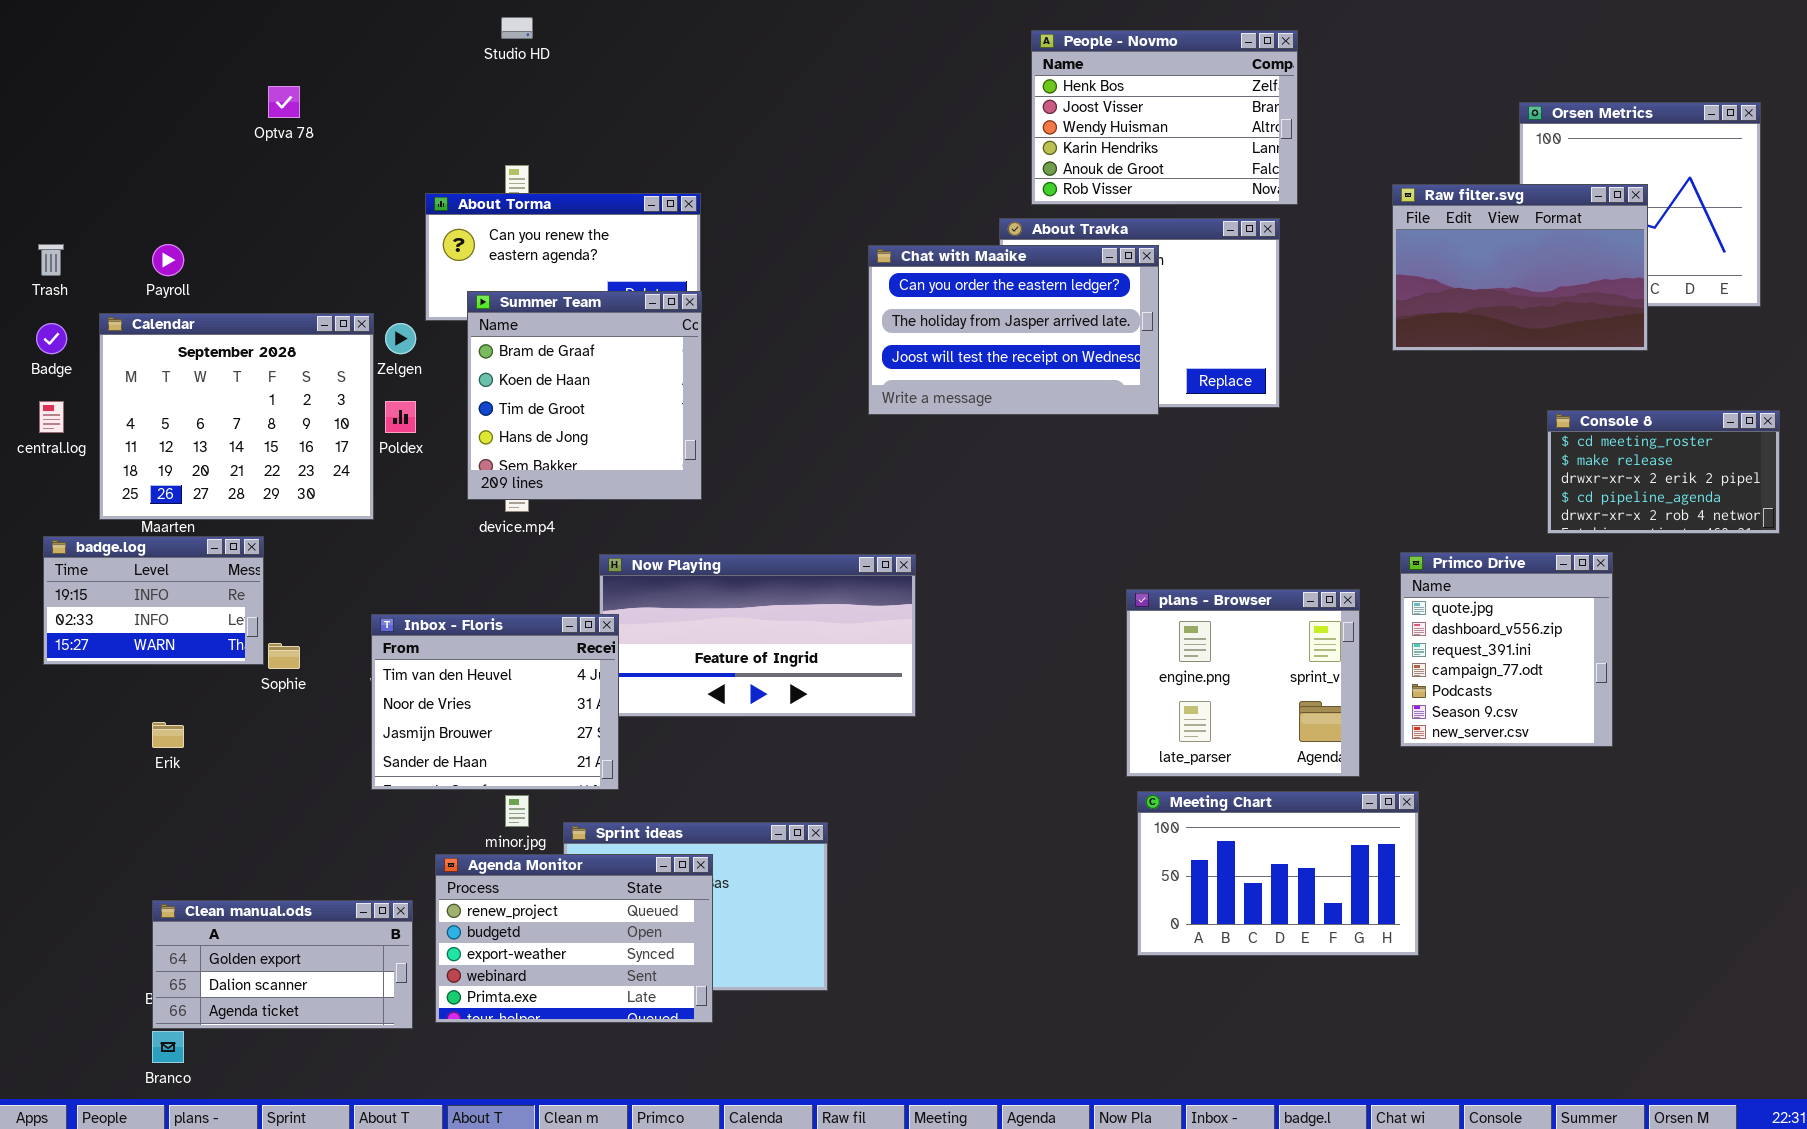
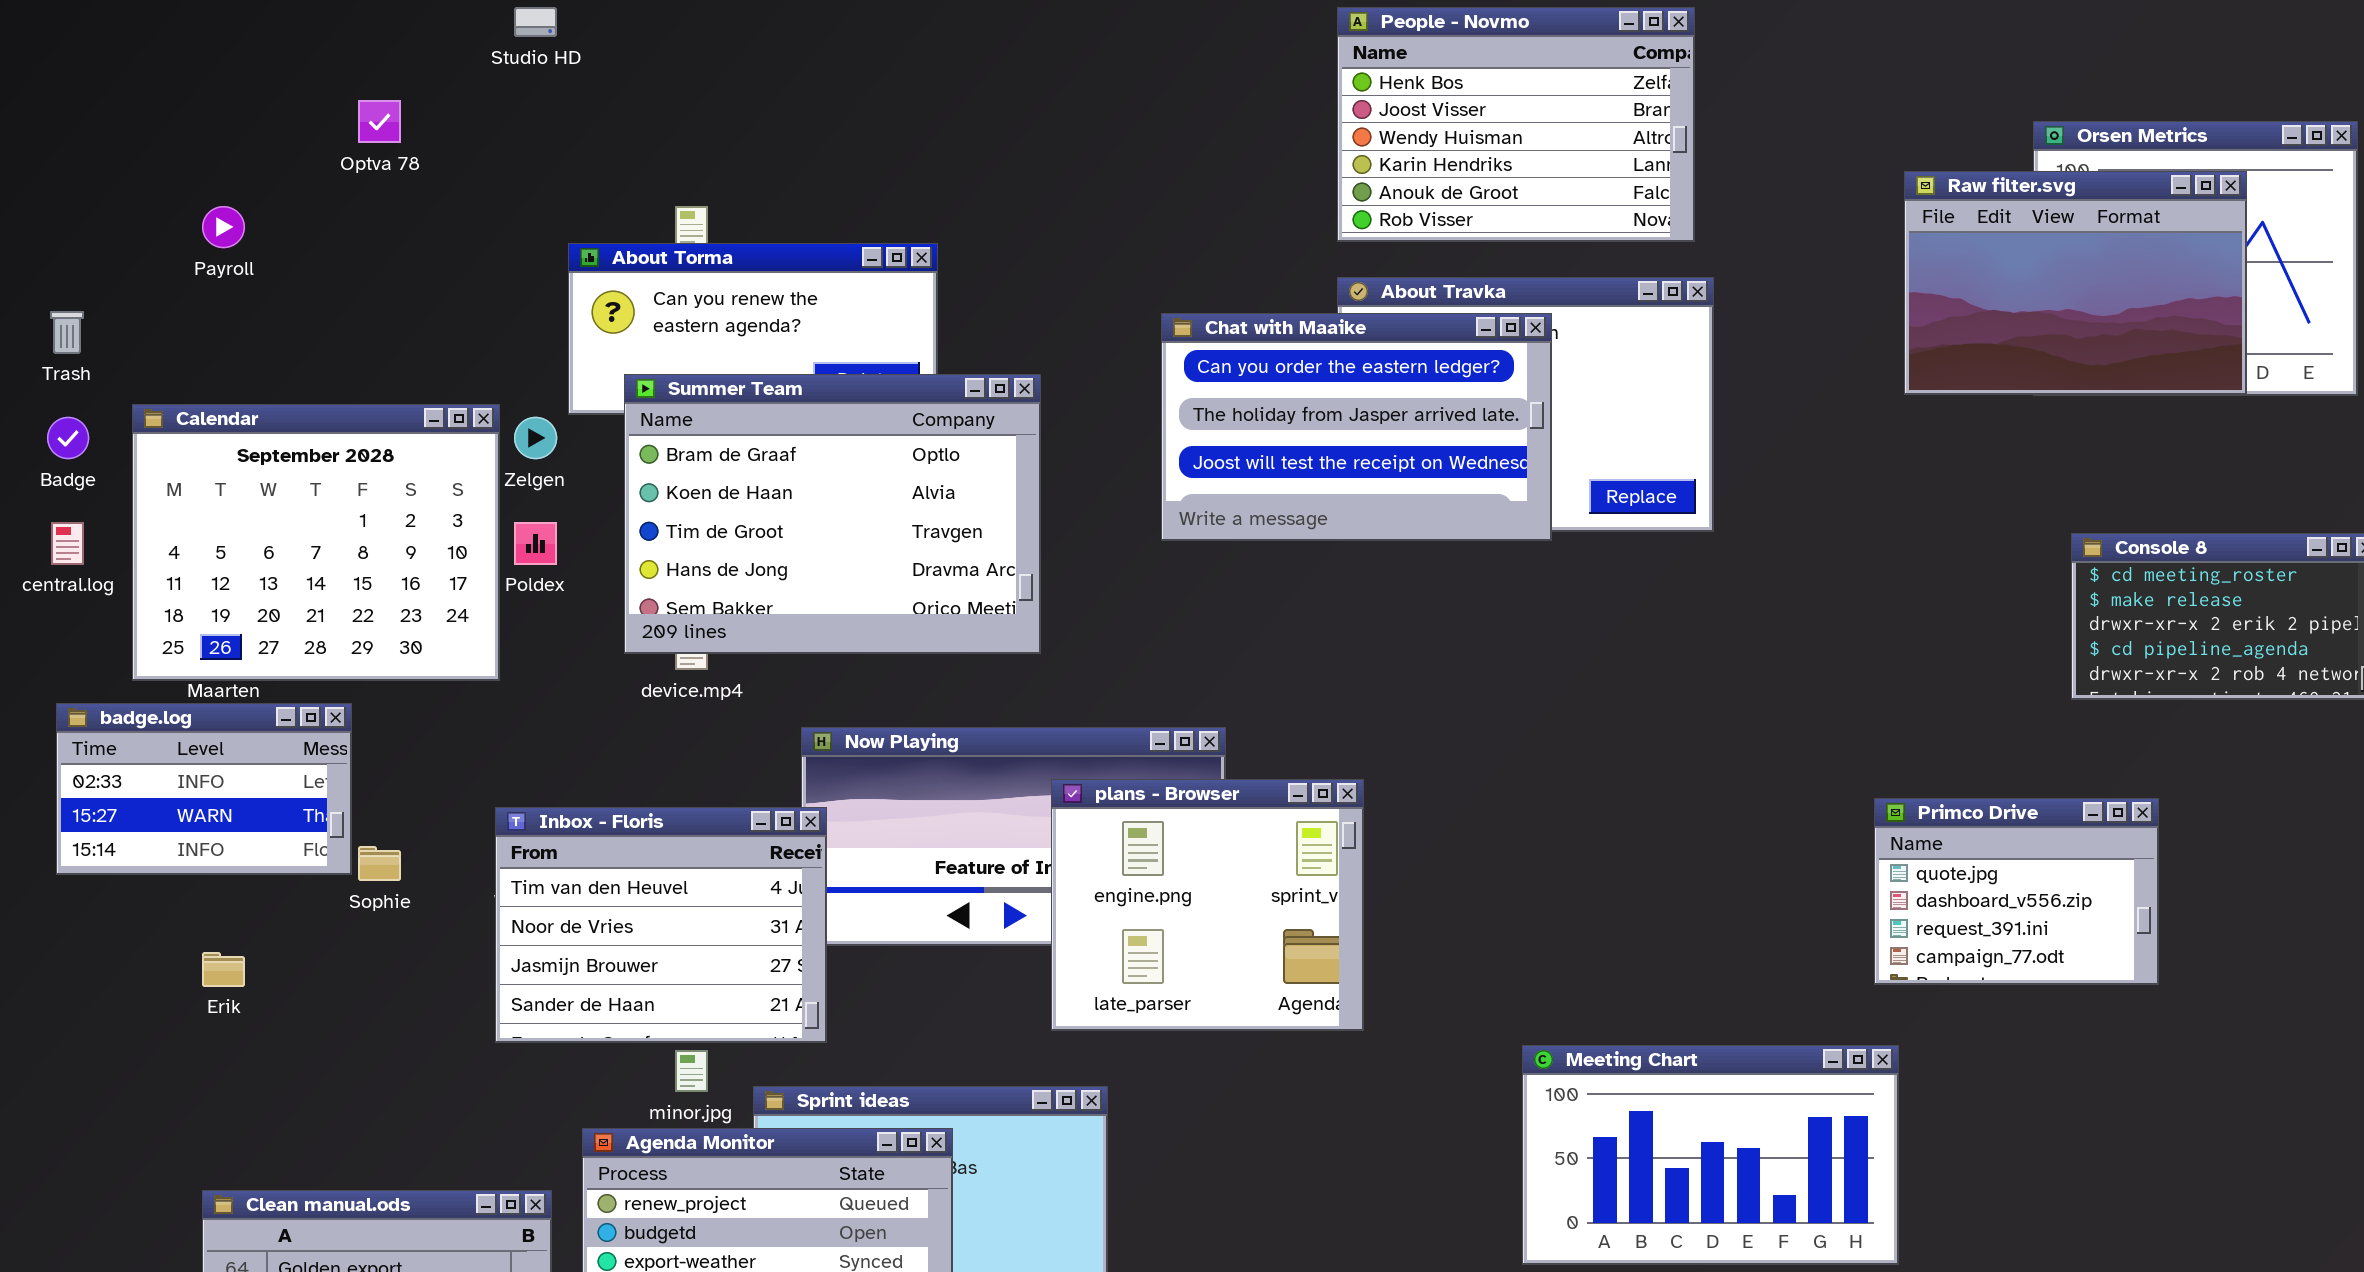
Studio HD: [501,17,533,39] -> [514,7,557,37], moved
People - Novmo: [1031,30,1298,205] -> [1337,7,1695,242], moved
Raw filter.svg: [1392,184,1648,351] -> [1904,171,2247,395], moved
Payroll: [152,244,184,276] -> [202,206,245,248], moved
Summer Team: [467,291,702,500] -> [624,374,1041,654], resized
badge.log: [43,536,264,665] -> [56,703,352,875], scrolled down 1 row
Primco Drive: [1400,552,1613,747] -> [1874,798,2159,985], resized
plans - Browser: [1126,589,1360,777] -> [1051,779,1364,1031], moved

